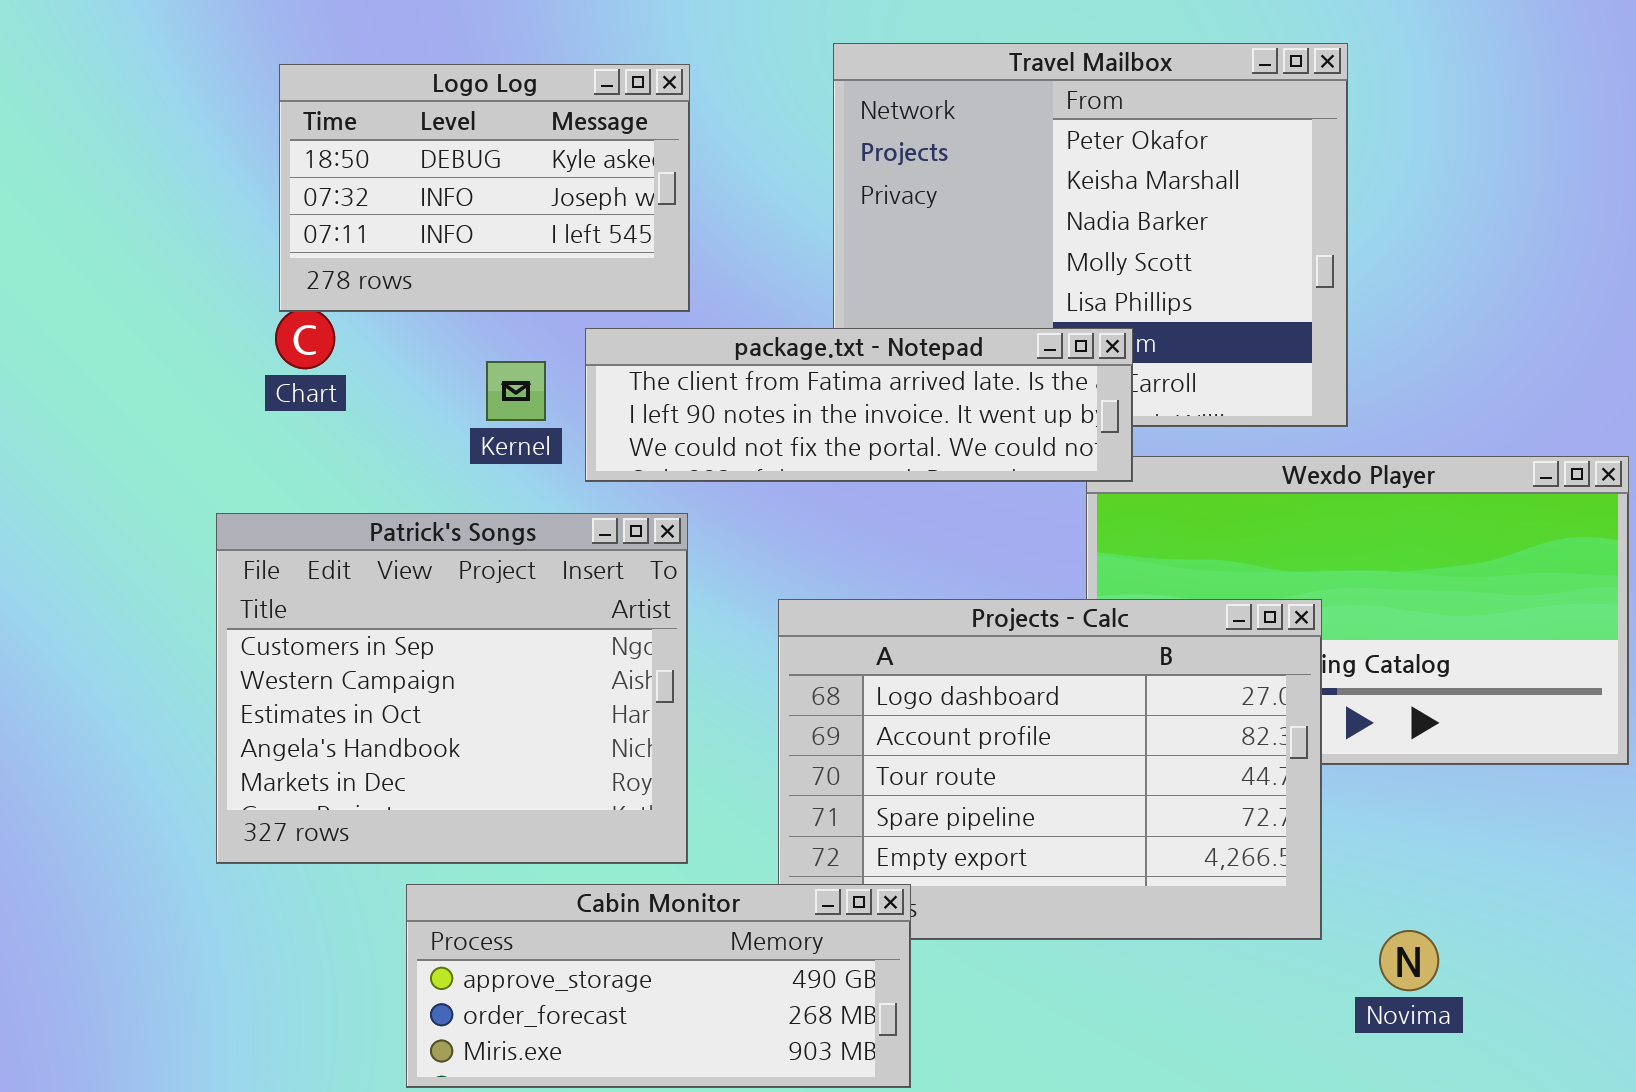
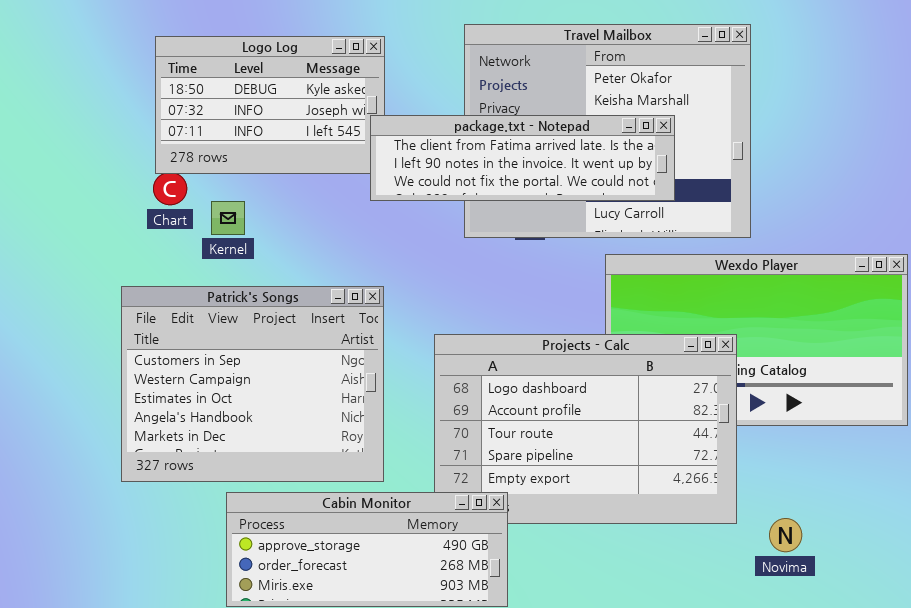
package.txt - Notepad: [585,328,1133,482] -> [370,115,675,201], moved
Kernel: [486,361,546,421] -> [211,201,245,235], moved

